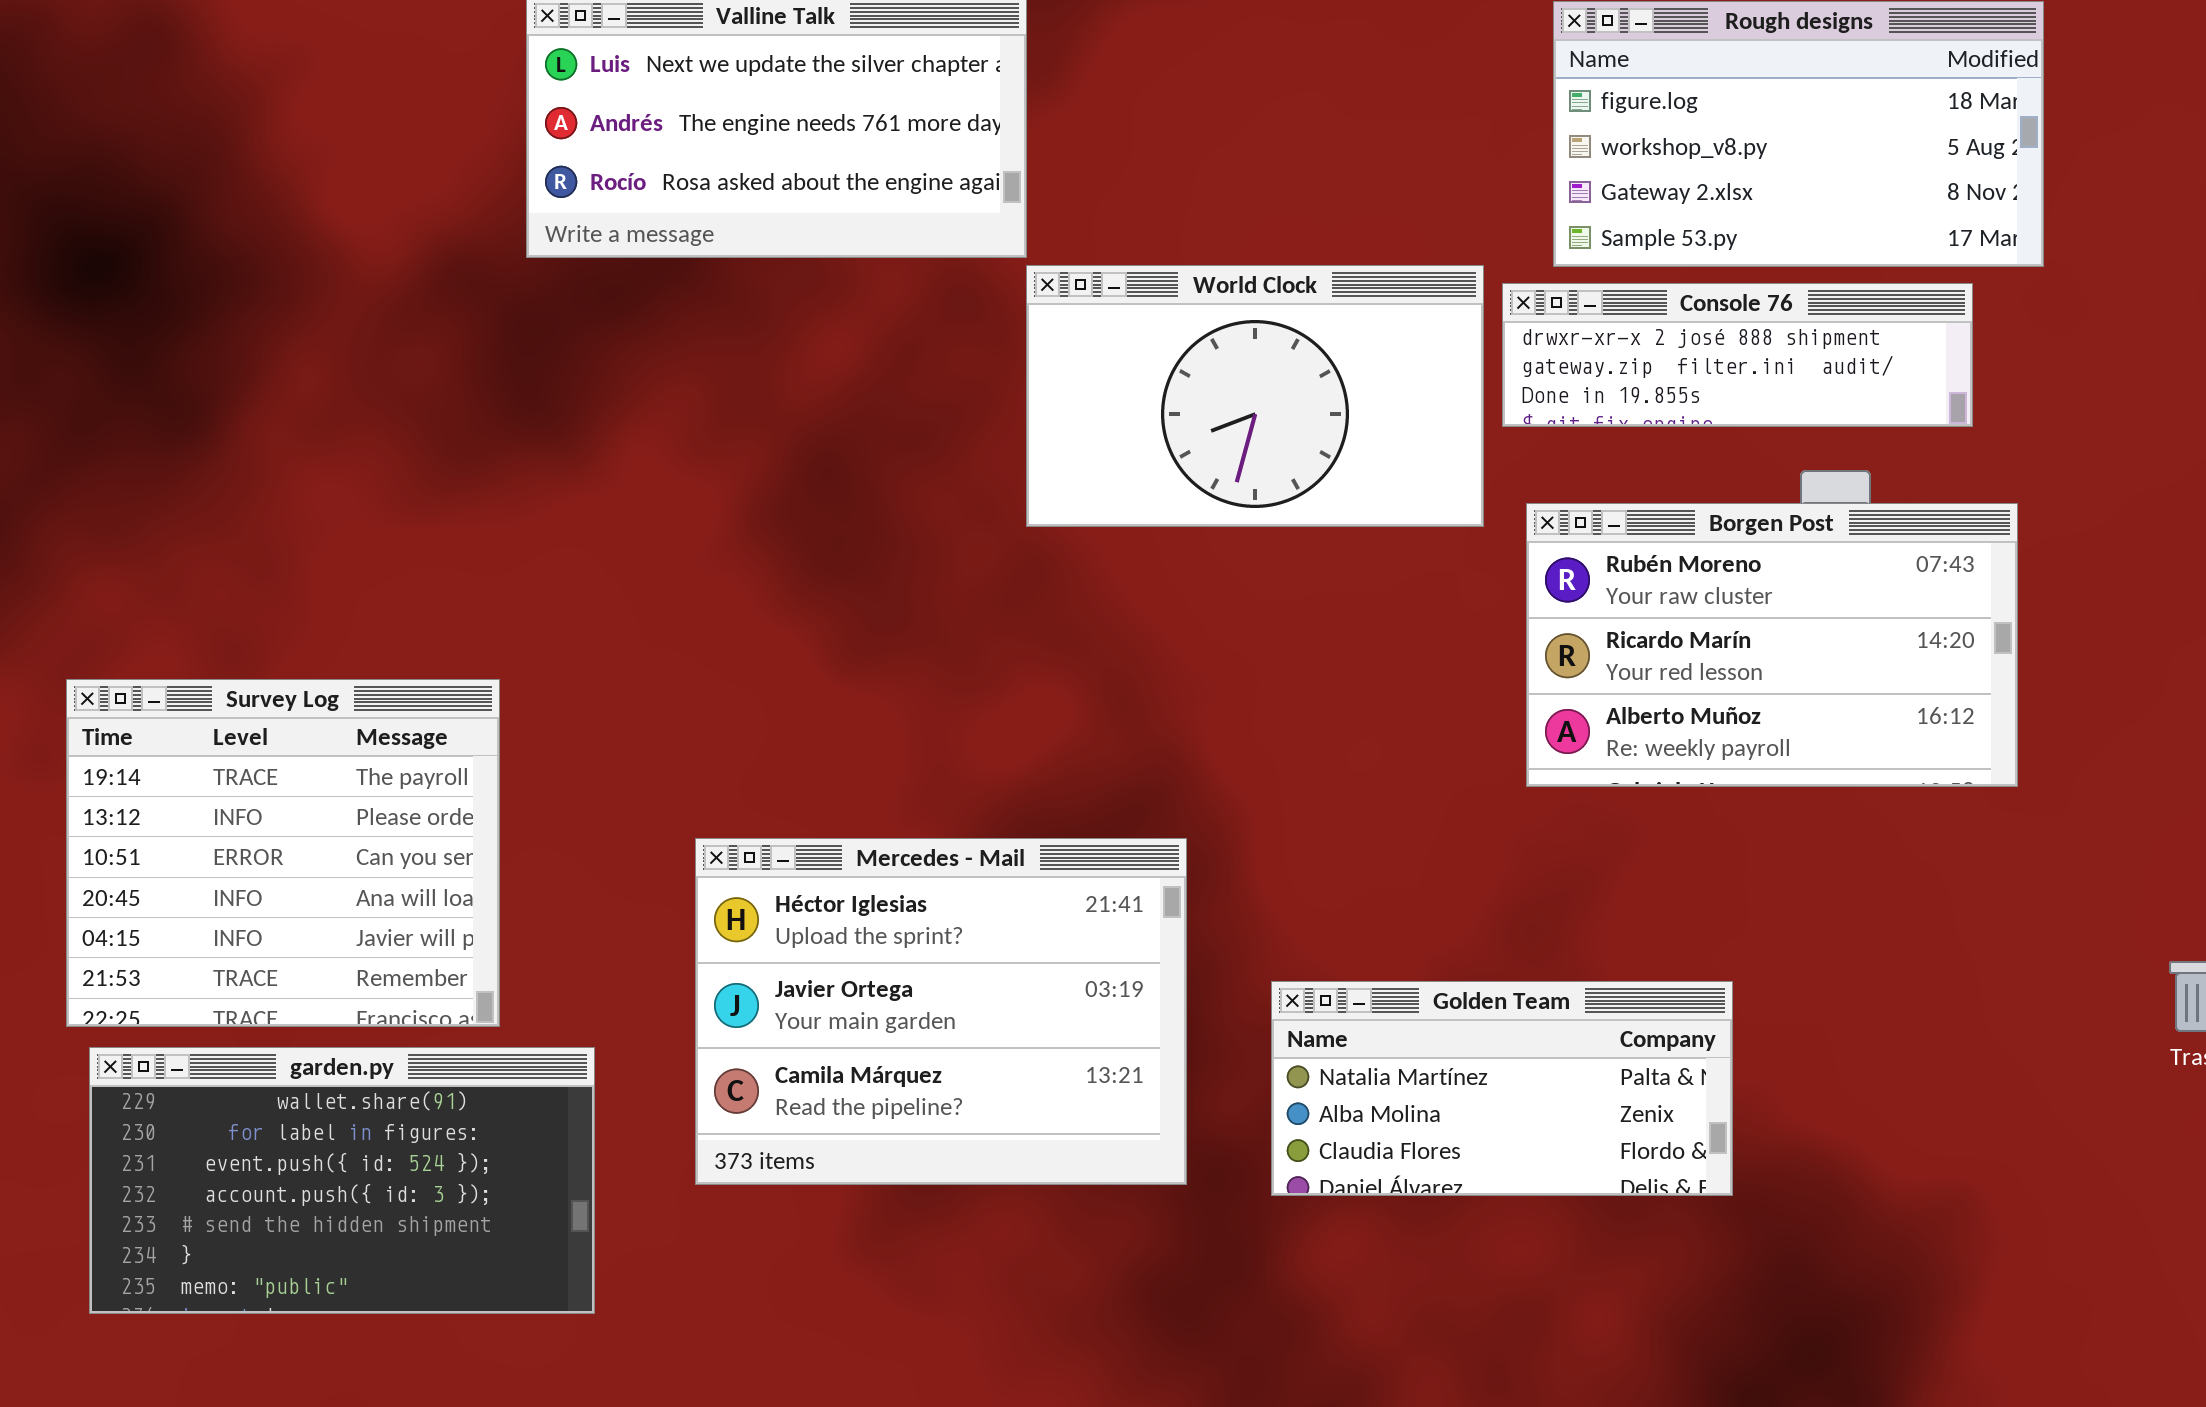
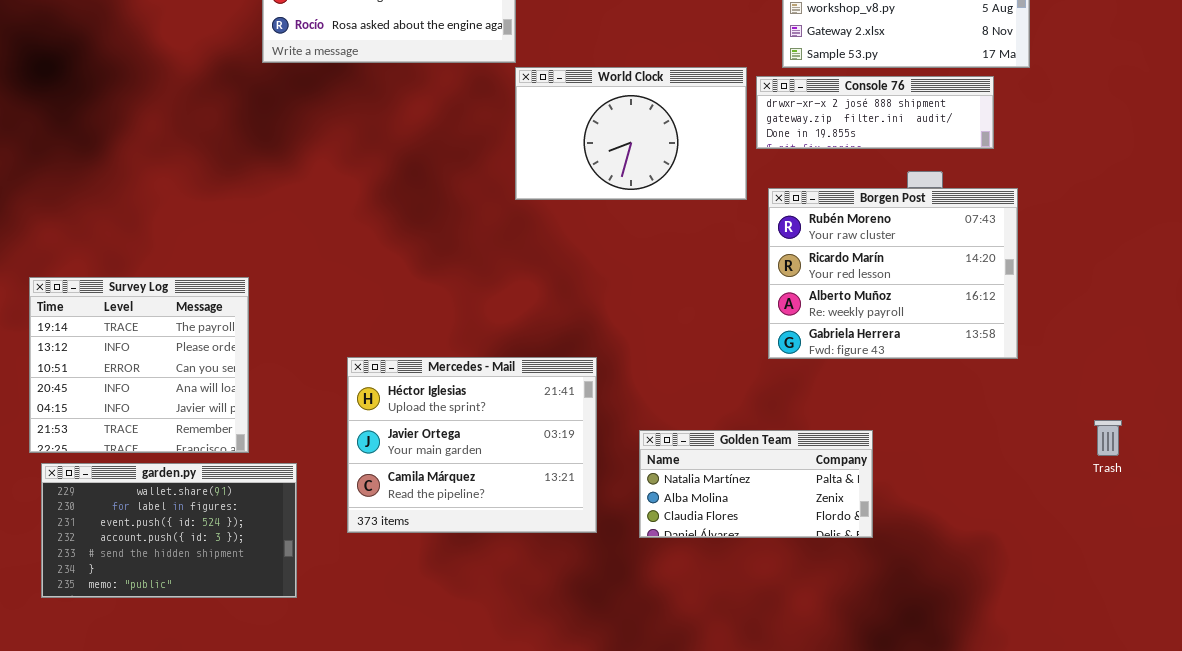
Borgen Post: [1526,503,2018,787] -> [768,188,1018,359], resized

